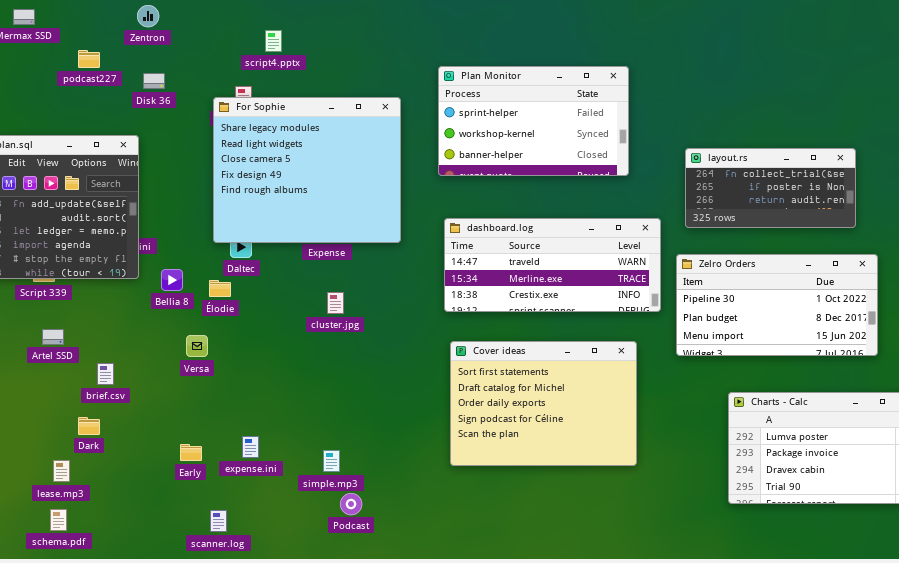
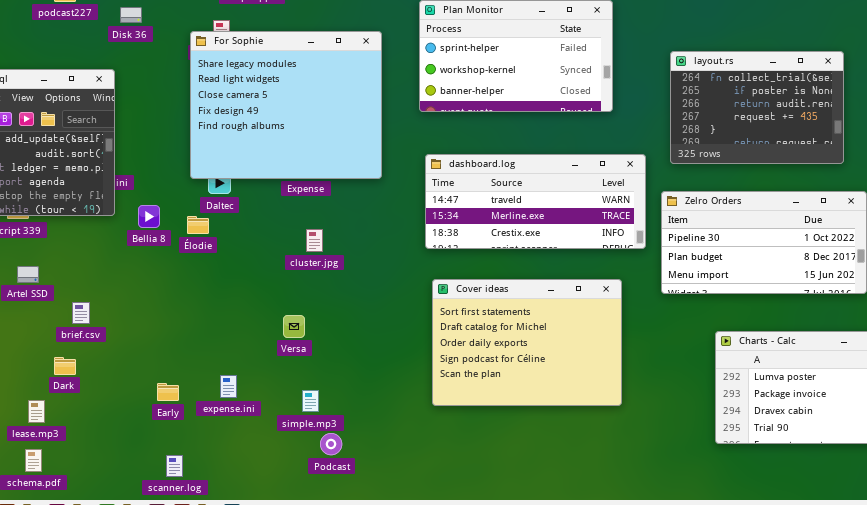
layout.rs: [685,148,856,228] -> [670,51,844,164], resized
Versa: [186,335,208,357] -> [283,315,305,338], moved
scanner.log: [210,510,227,532] -> [166,455,183,477], moved

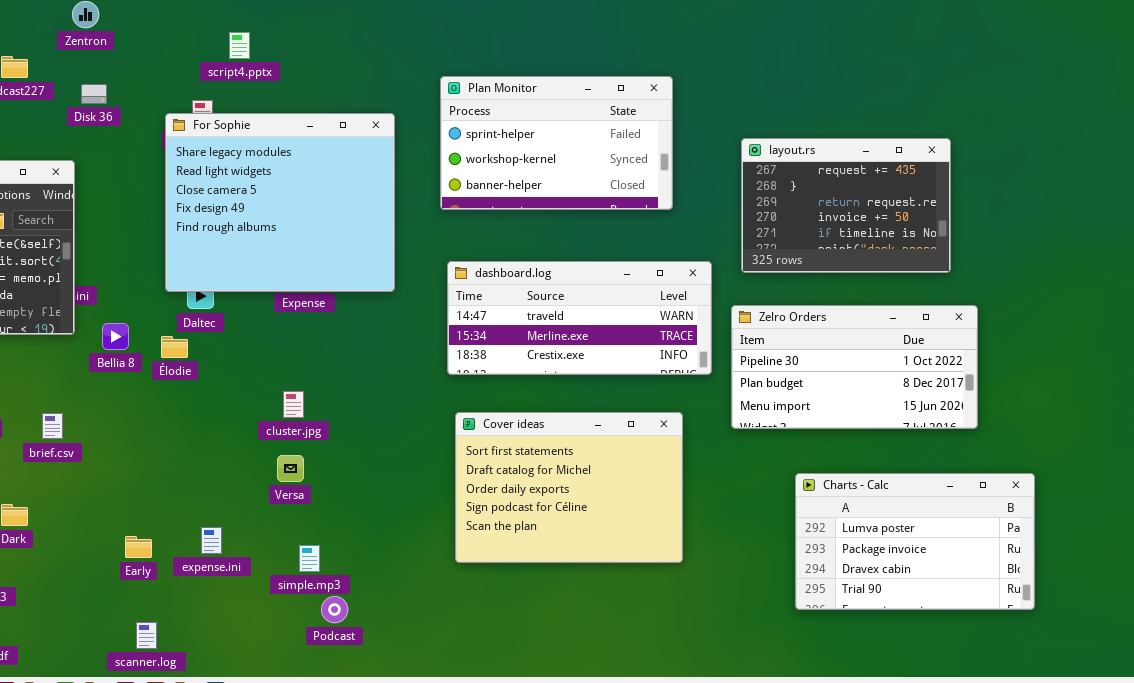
layout.rs: [670,51,844,164] -> [741,138,951,273], scrolled down 3 rows
cluster.jpg: [306,229,323,252] -> [283,391,304,418], moved
brief.csv: [72,302,90,324] -> [42,413,63,439], moved

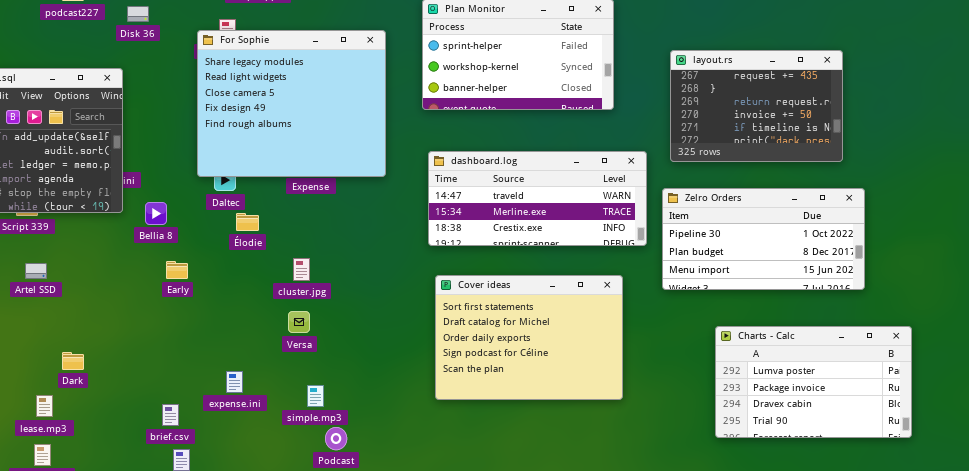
Élodie: [161,336,188,358] -> [236,213,259,231], moved
brief.csv: [42,413,63,439] -> [162,404,179,426], moved
Early: [125,536,152,558] -> [166,261,188,279], moved

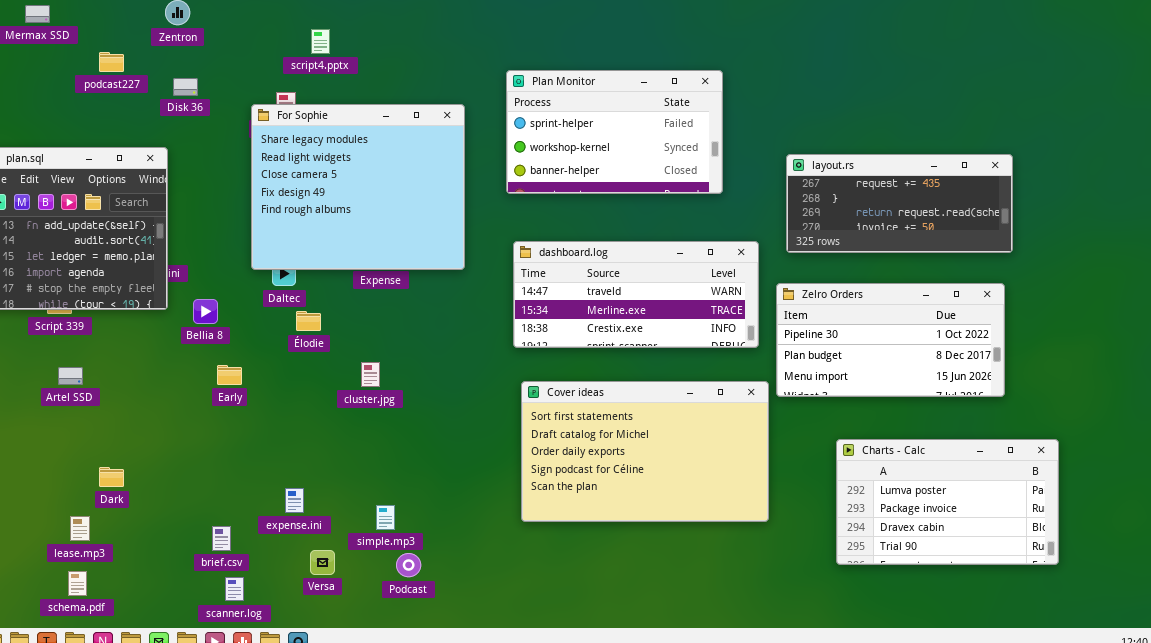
layout.rs: [670,50,843,162] -> [786,154,1013,253], resized
Cover ideas: [435,275,623,400] -> [521,381,769,522], resized
Versa: [288,311,310,333] -> [310,550,335,575], moved

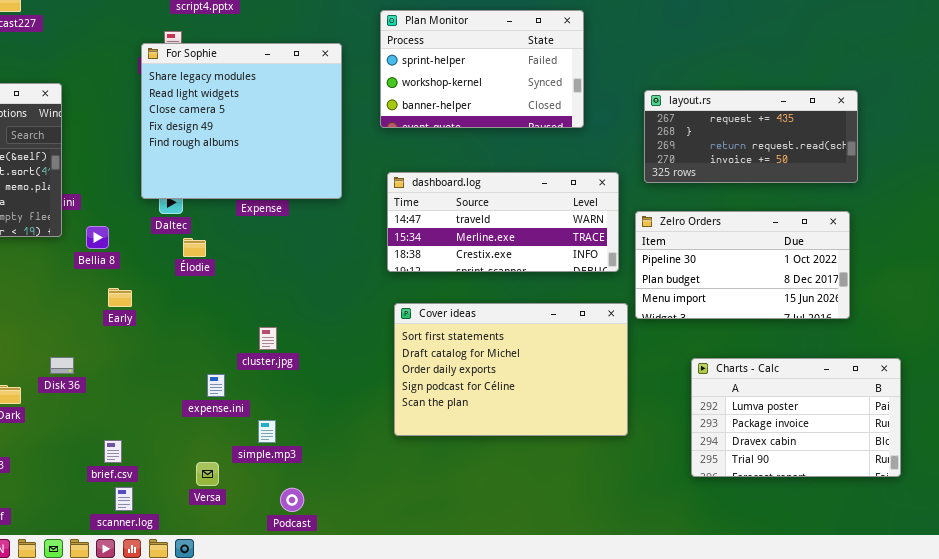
Disk 36: [173,78,198,96] -> [50,357,74,374], moved
cluster.jpg: [361,362,380,387] -> [259,327,277,350], moved
expense.ini: [285,488,304,513] -> [207,374,225,397], moved
Podcast: [396,553,421,577] -> [280,488,304,512], moved

